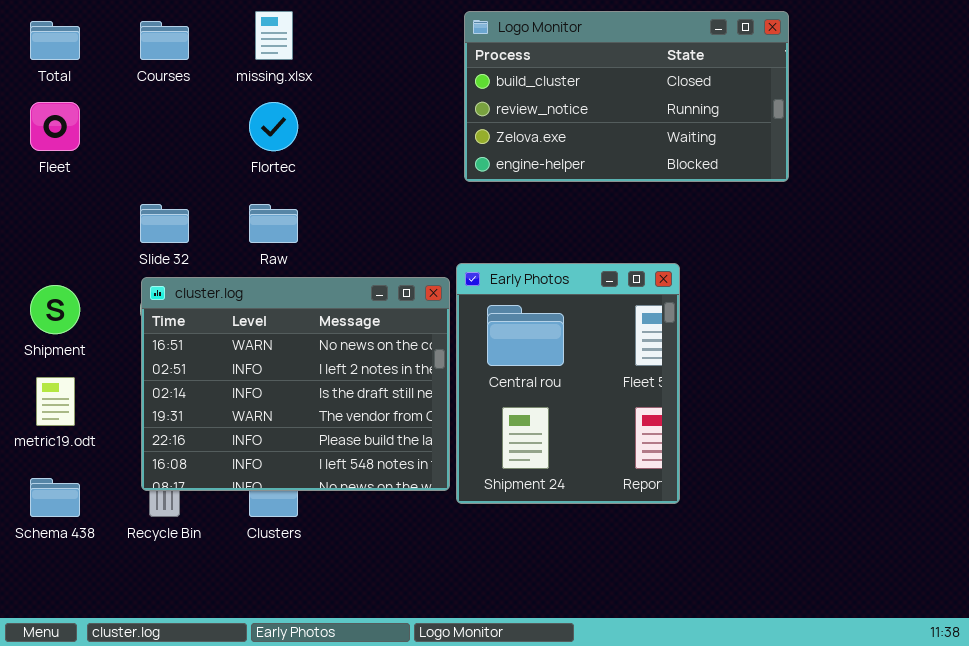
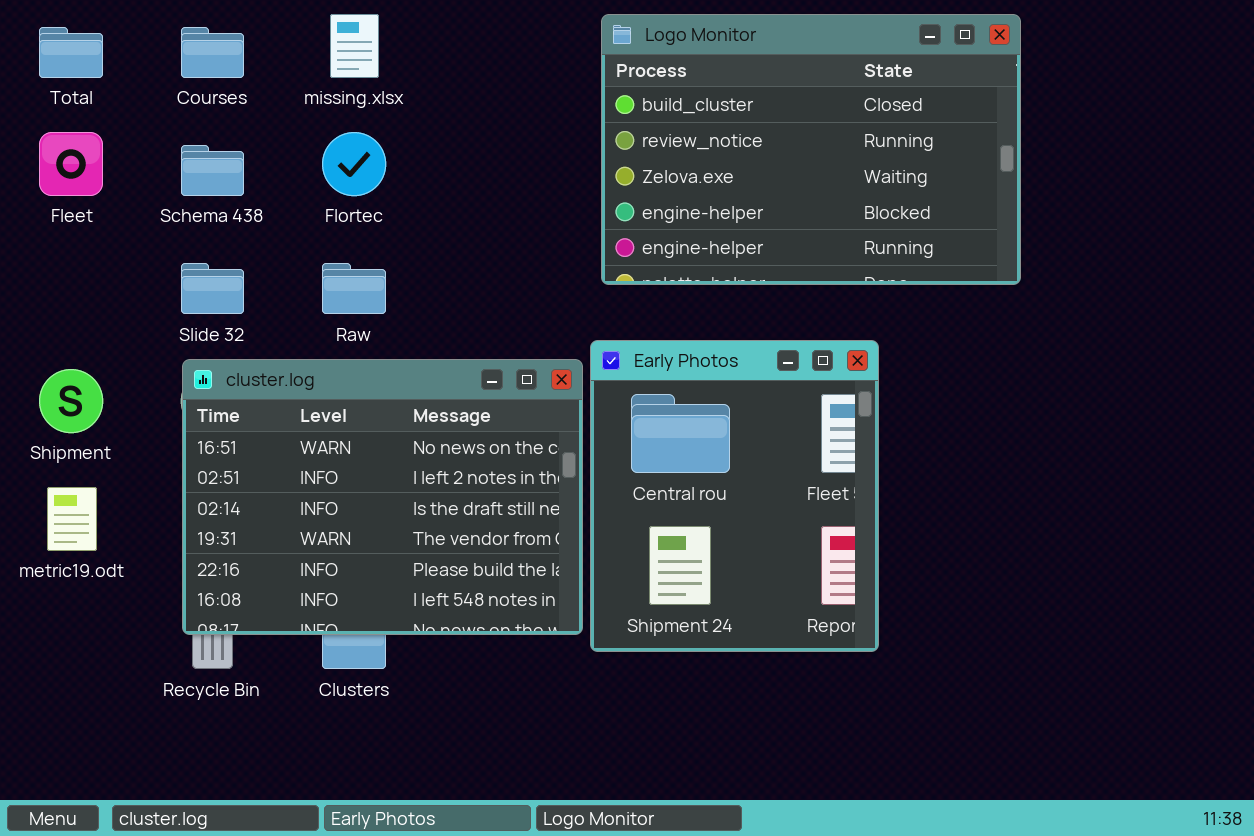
Logo Monitor: [464,11,789,182] -> [601,14,1021,285], resized
Schema 438: [30,478,80,517] -> [181,145,244,196], moved

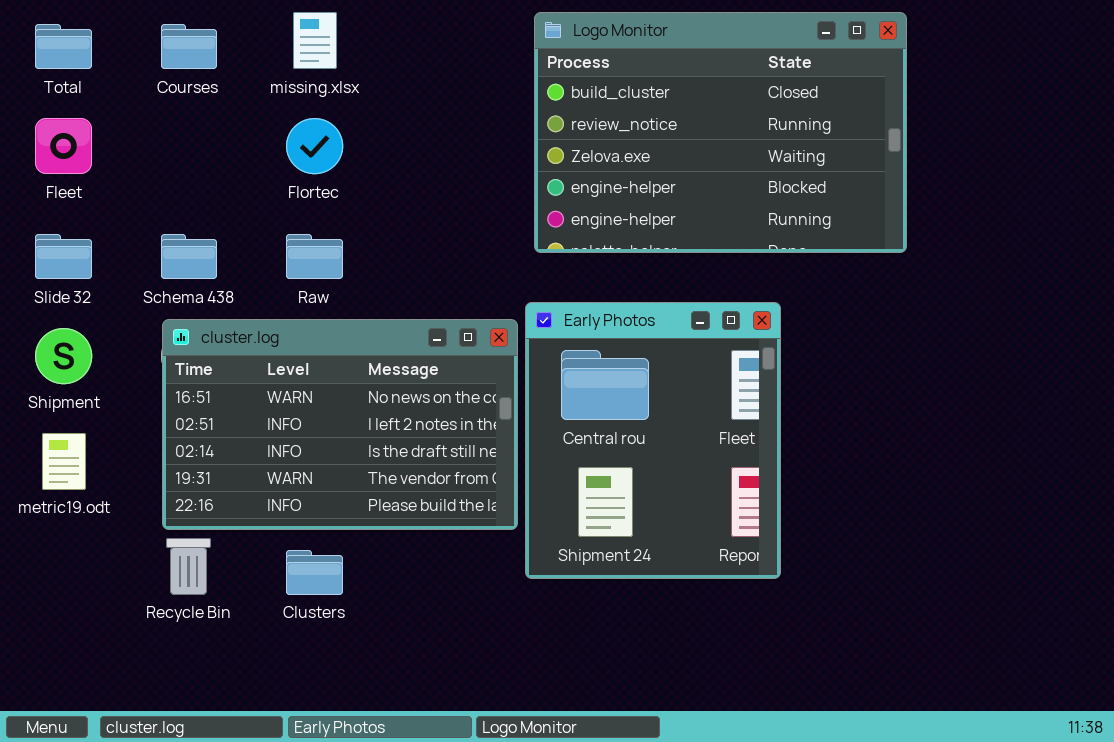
Schema 438: [181,145,244,196] -> [161,234,217,279], moved
Slide 32: [181,263,244,314] -> [35,234,92,279], moved
cluster.log: [182,359,583,635] -> [162,319,518,530], resized

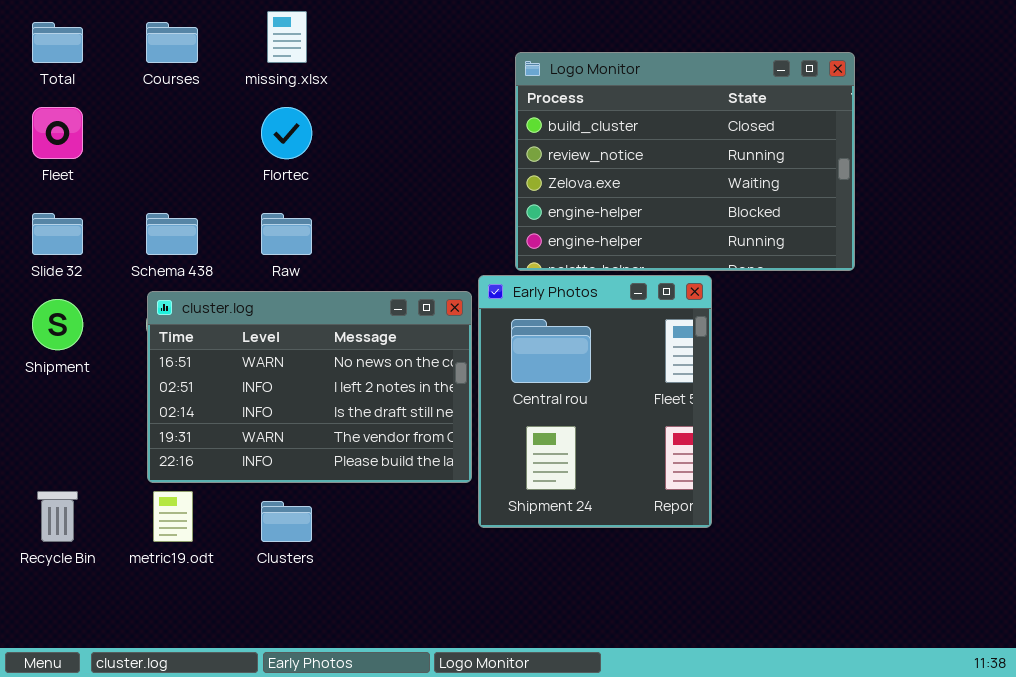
Logo Monitor: [534,12,907,253] -> [515,52,855,271], moved
metric19.odt: [42,433,86,490] -> [153,491,193,542], moved
Recycle Bin: [166,538,211,595] -> [37,491,78,542], moved

